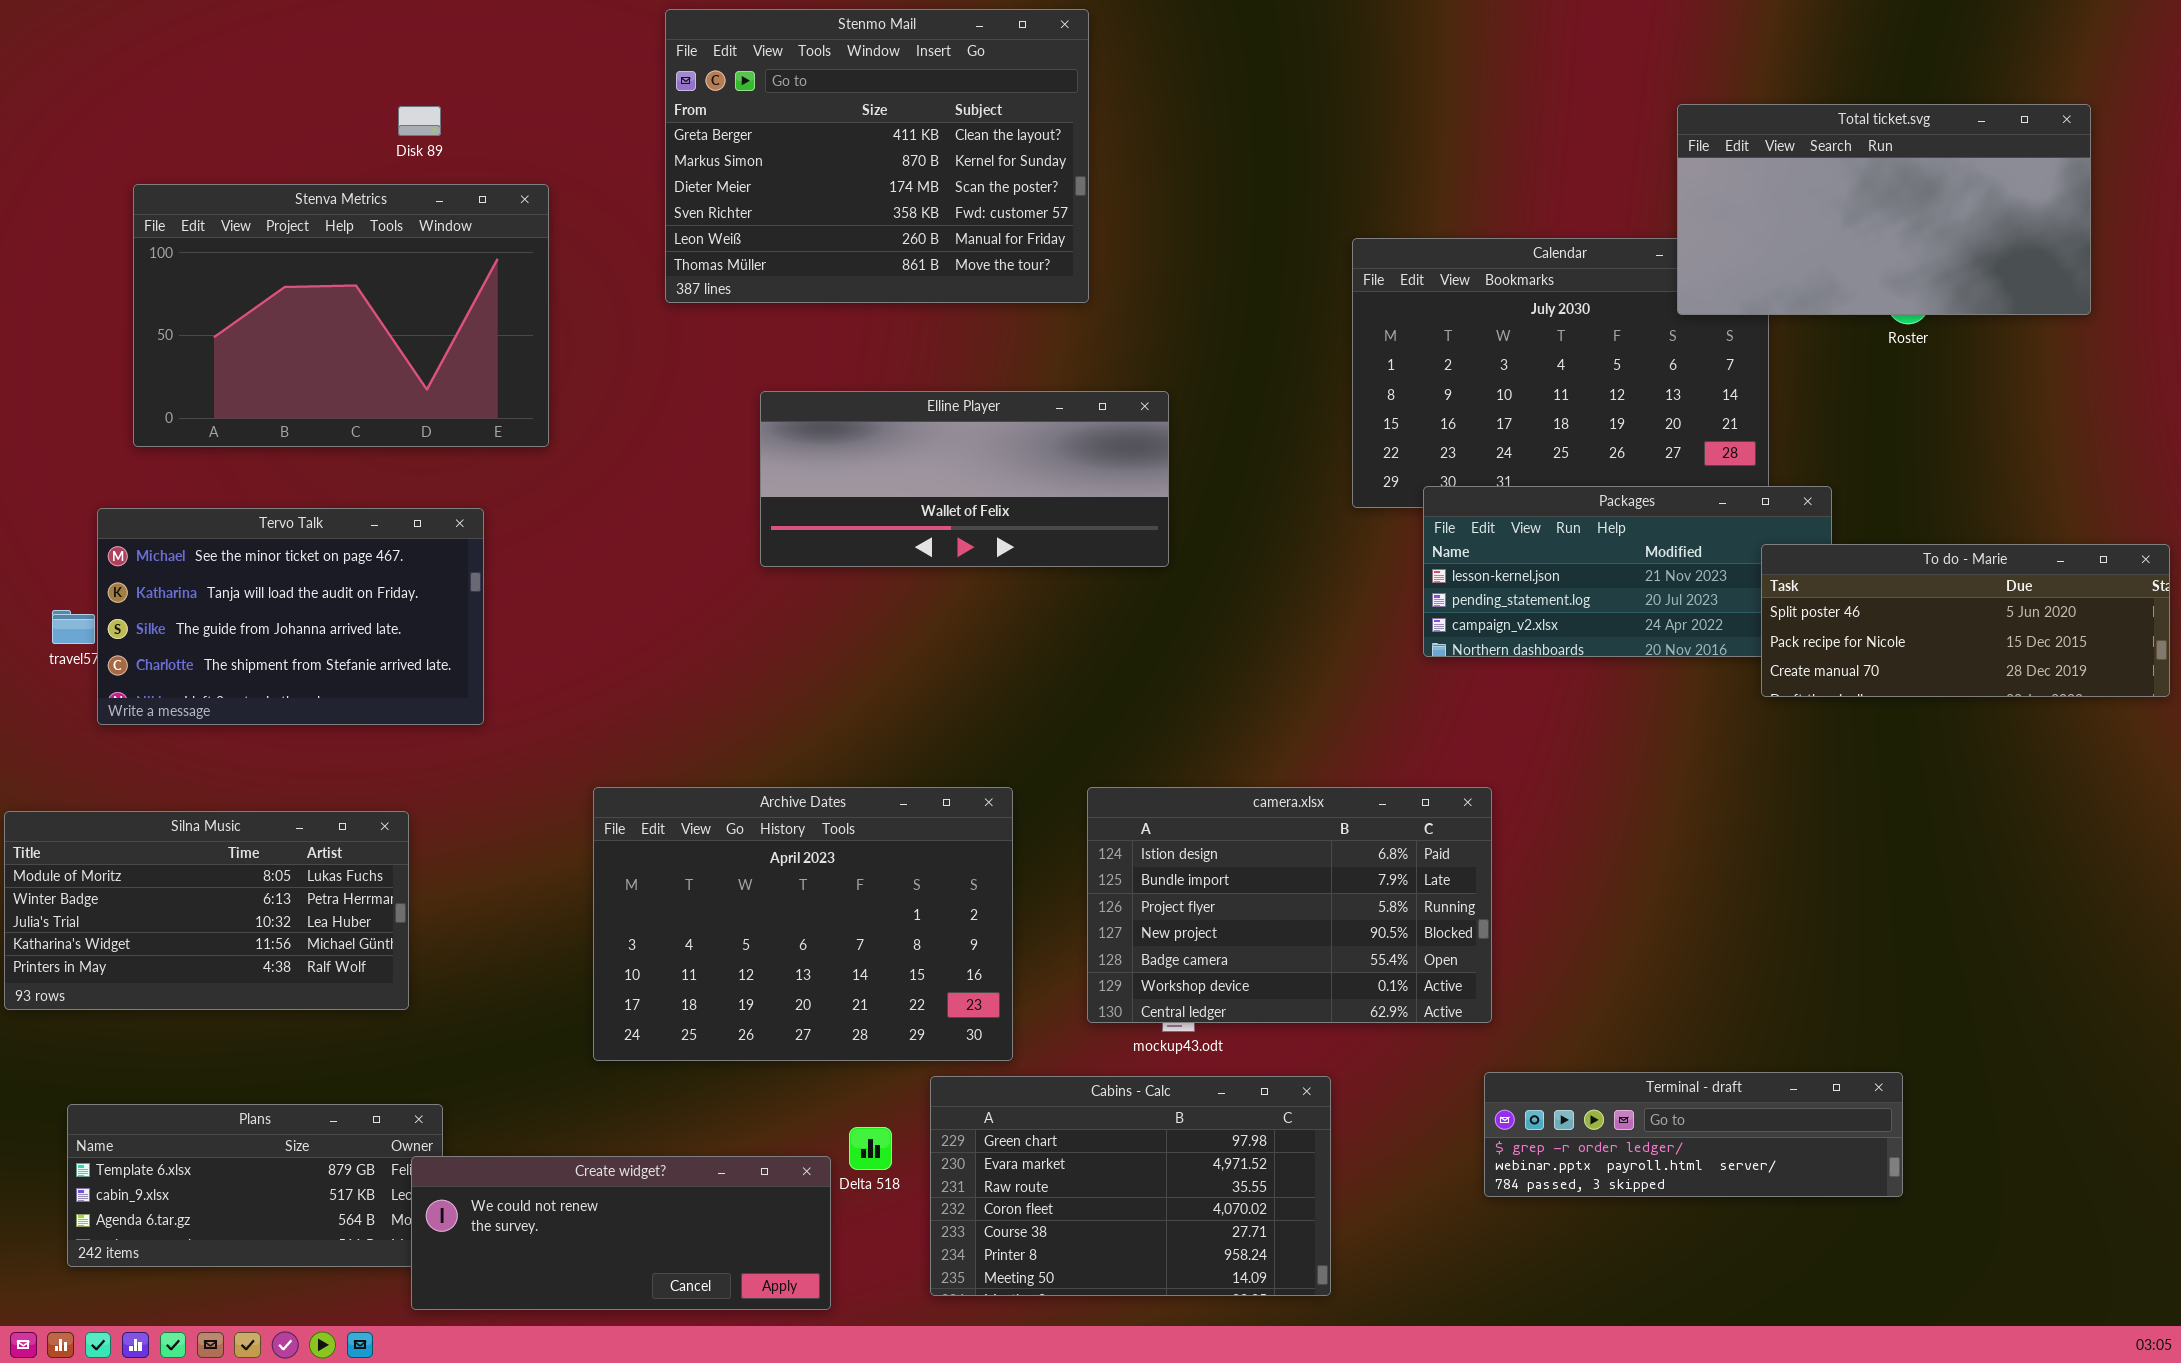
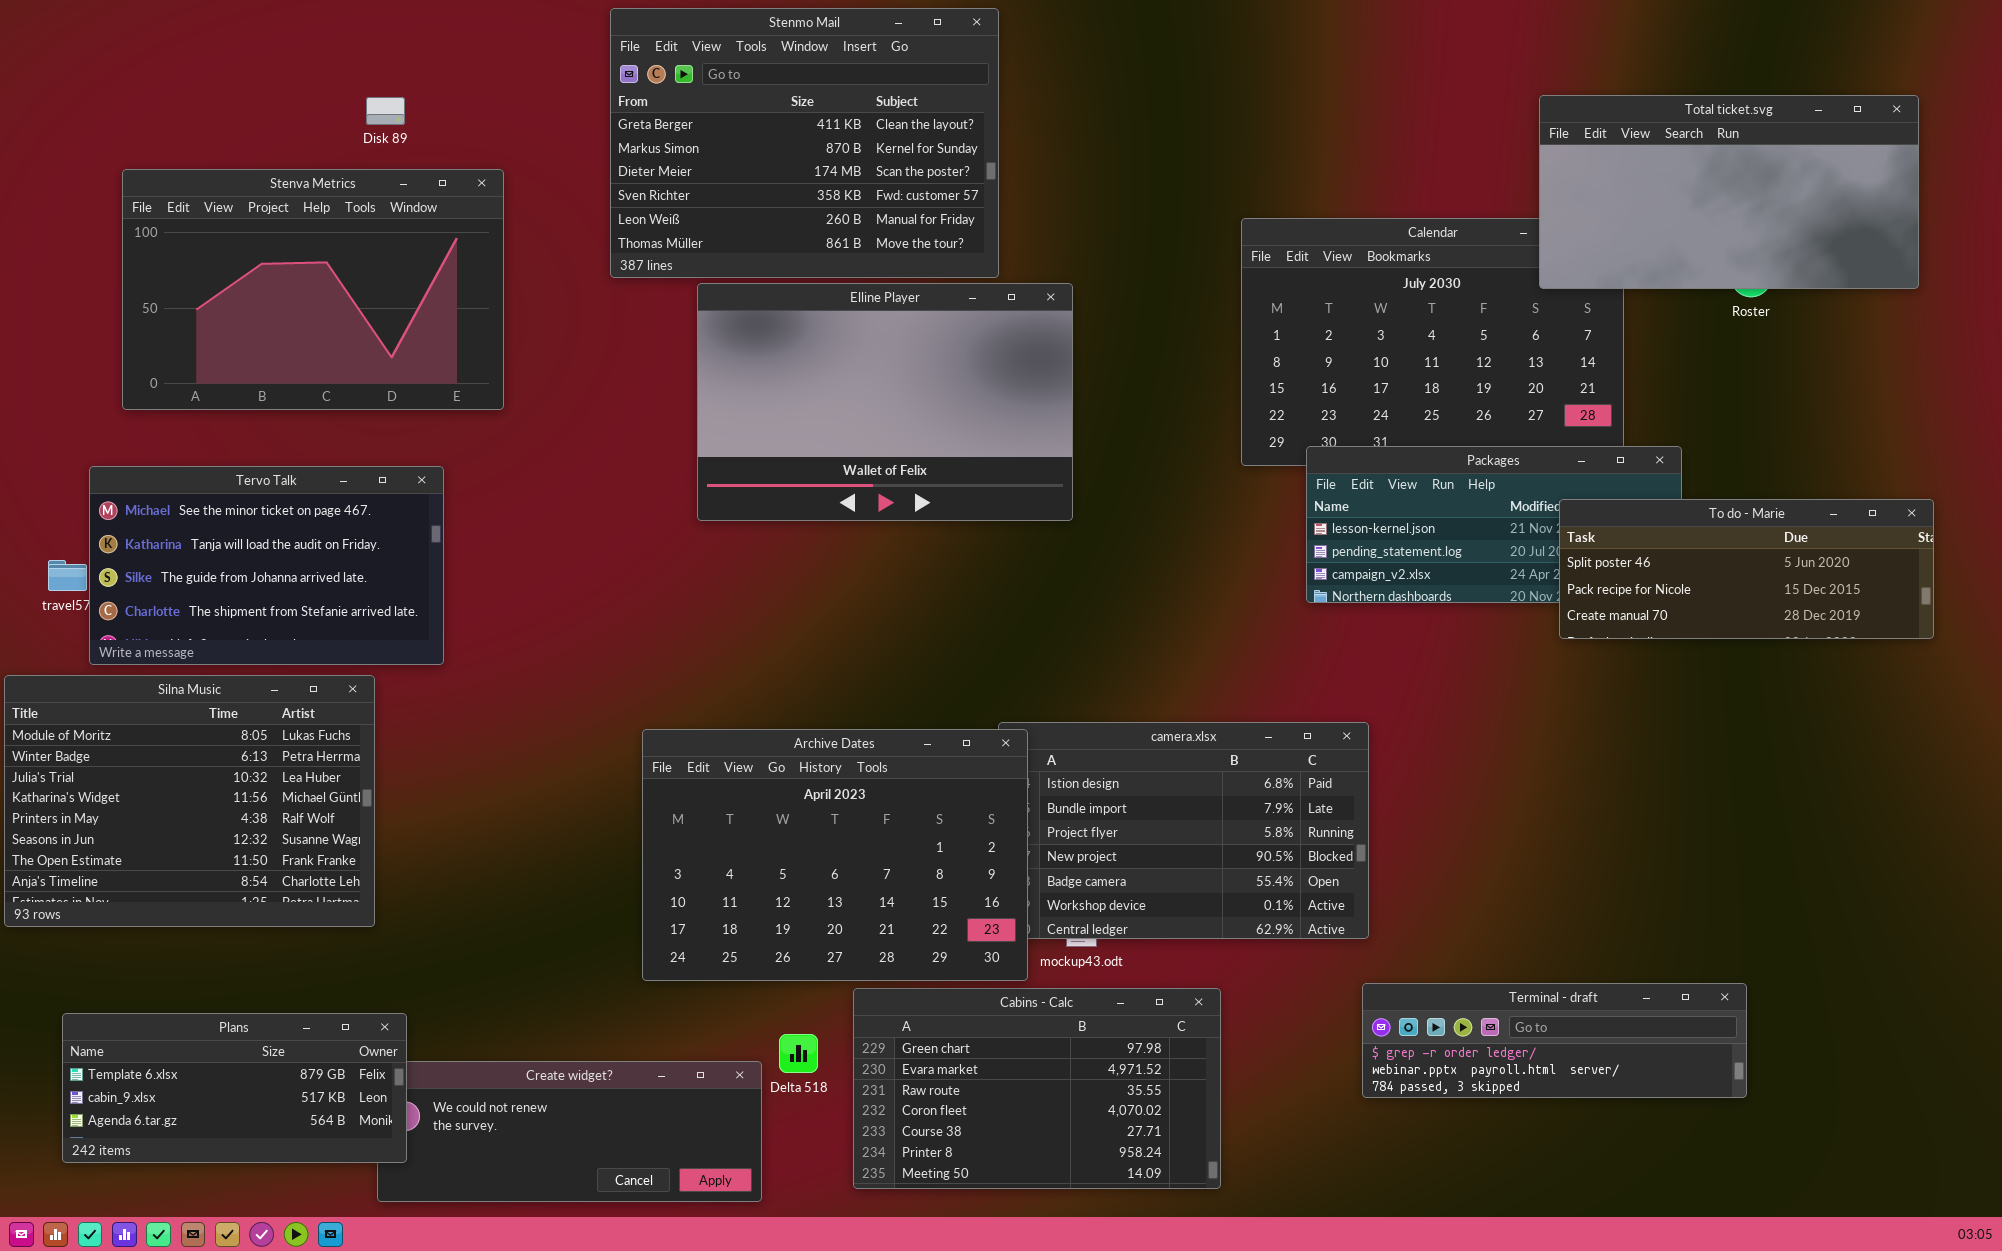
Elline Player: [760,391,1169,567] -> [697,283,1073,521], resized
To do - Marie: [1761,544,2170,697] -> [1559,499,1934,639], moved
Archive Dates: [593,787,1013,1061] -> [642,729,1028,981], moved
Silna Music: [4,811,409,1010] -> [4,675,375,927], resized
Plans: [67,1104,443,1267] -> [62,1013,407,1163], raised

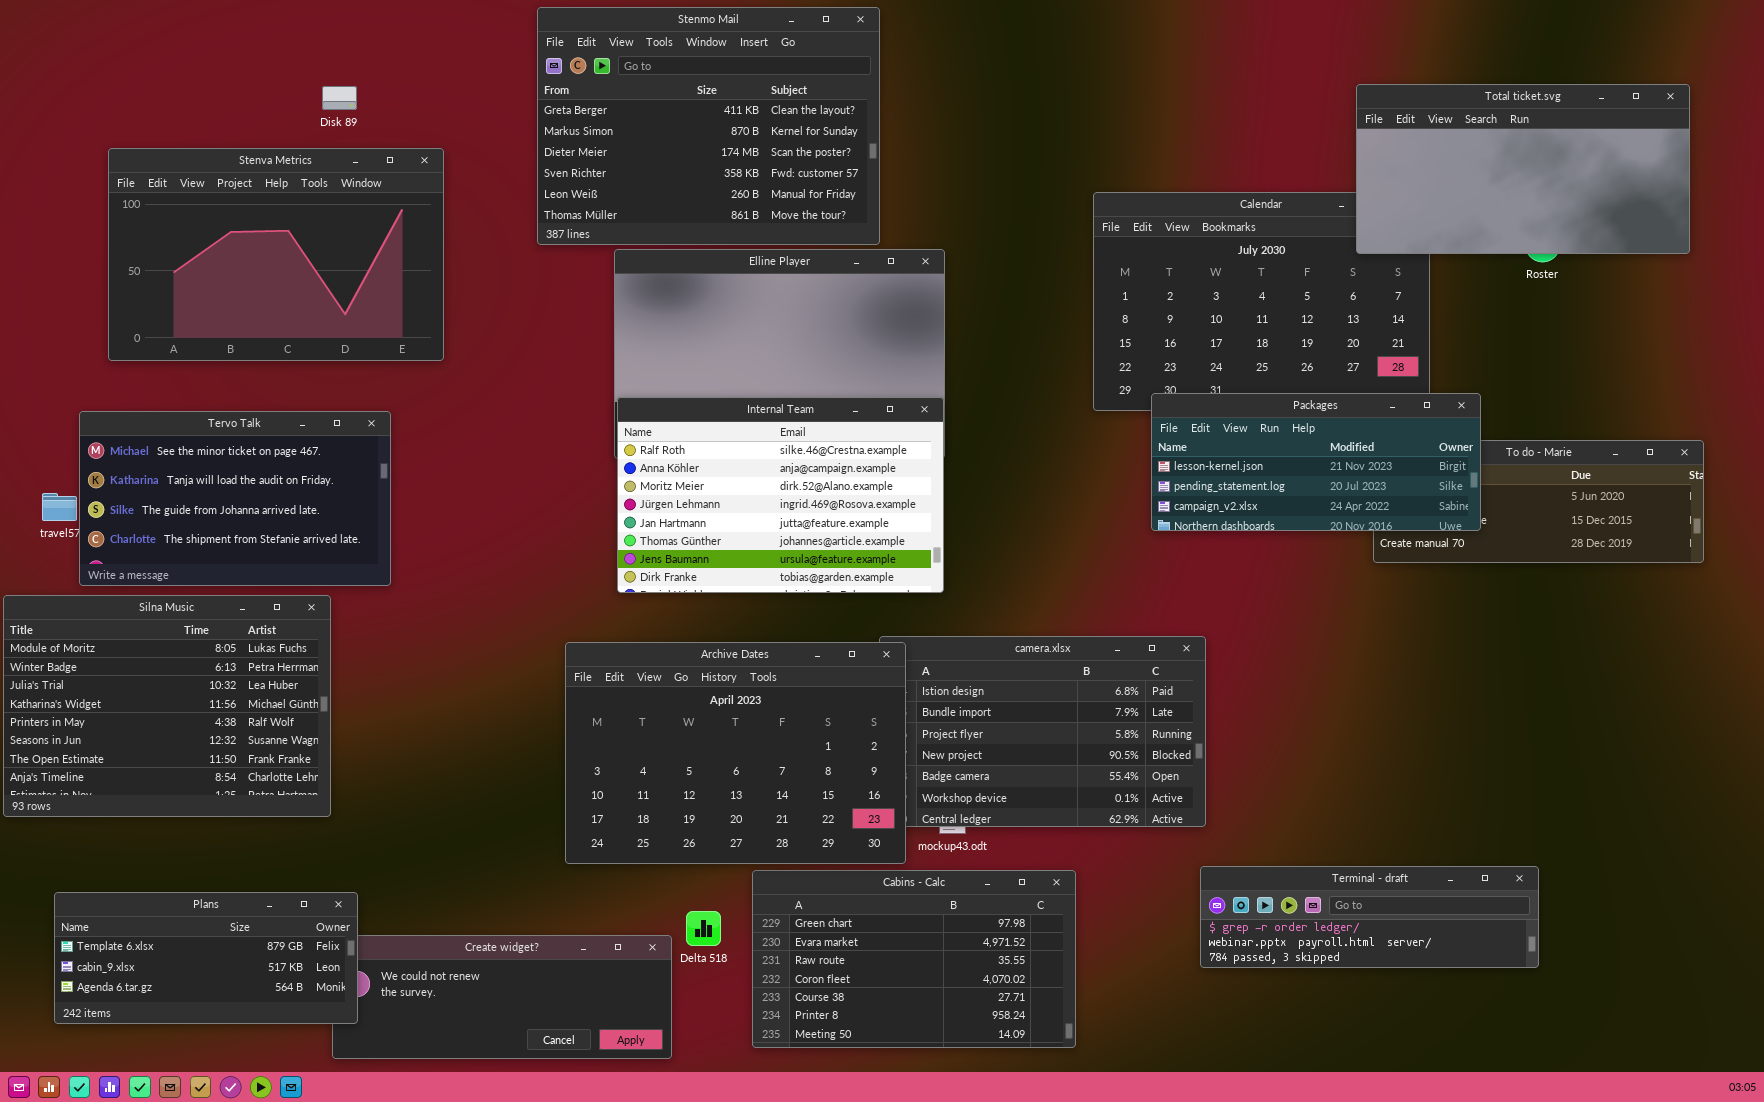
Packages: [1306,446,1682,603] -> [1151,393,1481,531], raised
Internal Team: none -> [617,397,944,593], opened

